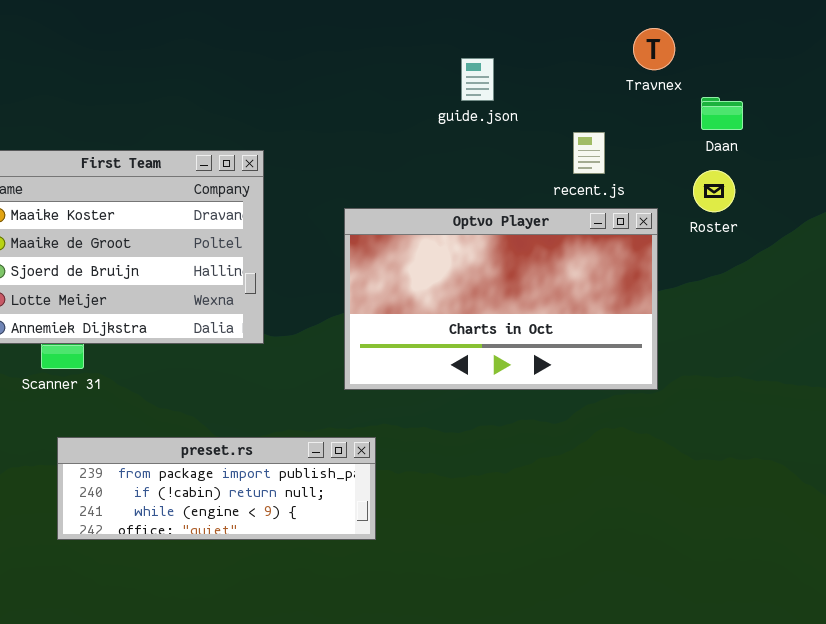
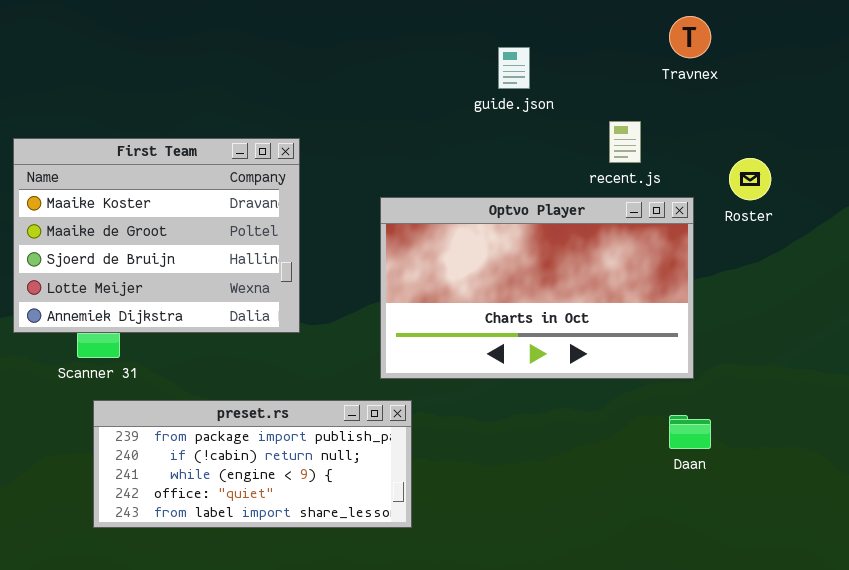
Daan: [701,97,743,130] -> [669,415,711,449], moved
preset.rs: [57,437,376,540] -> [93,400,412,528], resized

